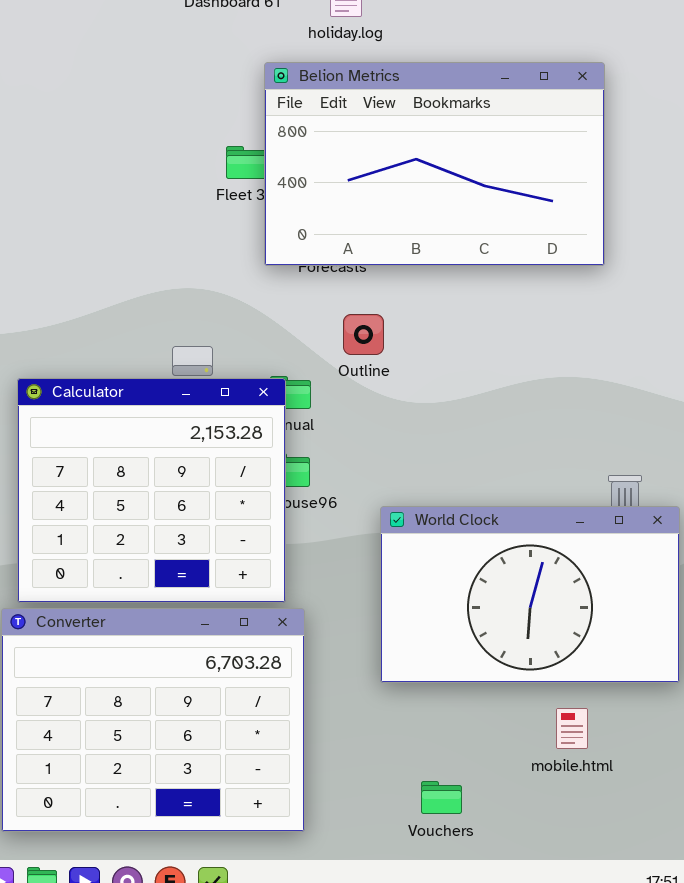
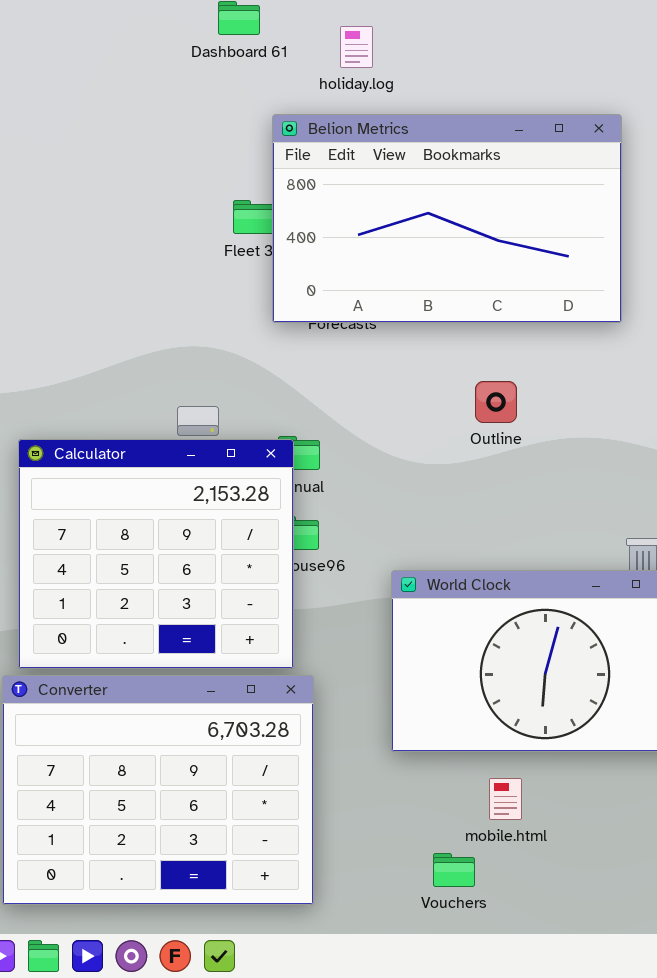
Outline: [343,314,384,355] -> [475,381,517,423], moved
mobile.html: [556,708,588,749] -> [489,778,522,820], moved

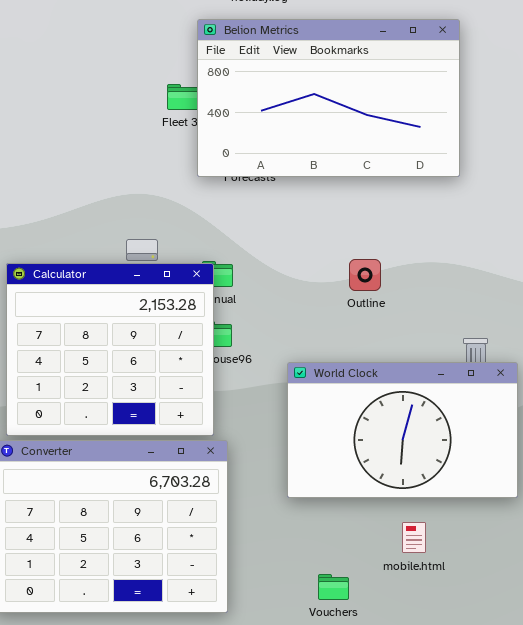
Outline: [475,381,517,423] -> [349,259,381,291], moved
mobile.html: [489,778,522,820] -> [402,522,426,553], moved

